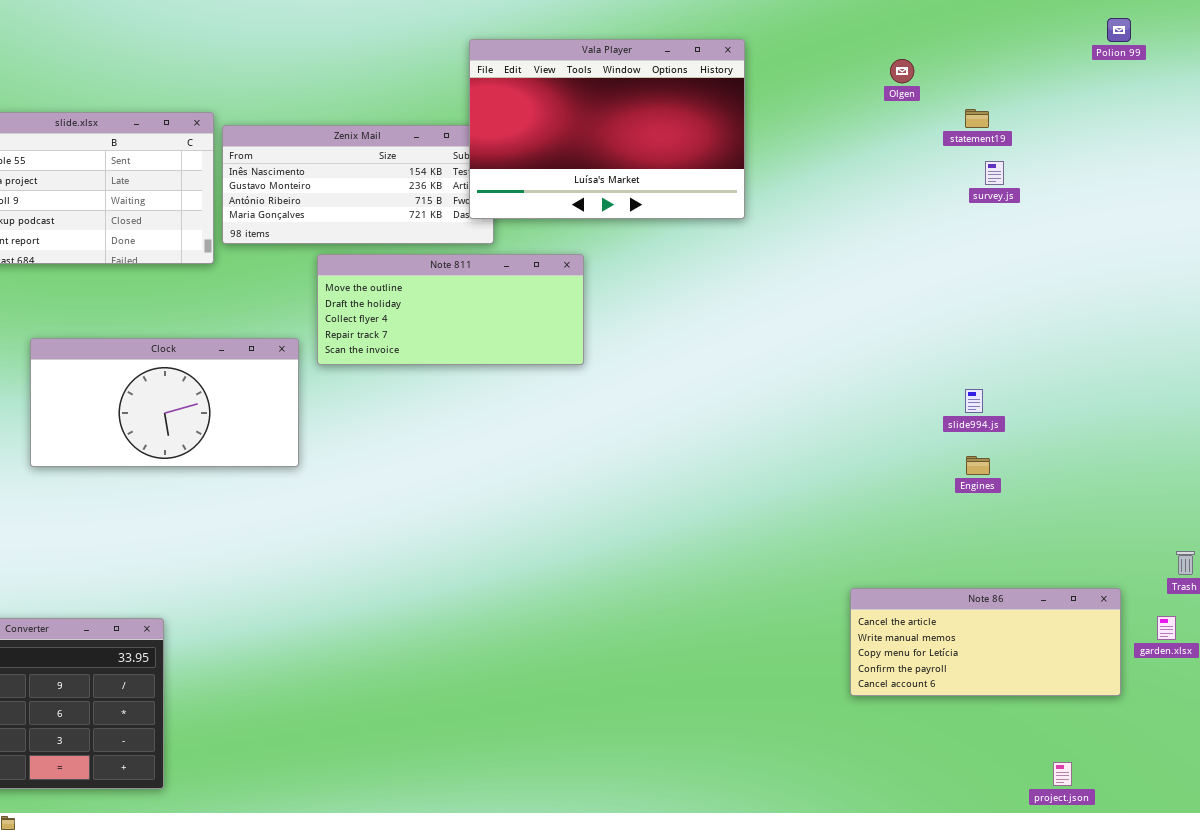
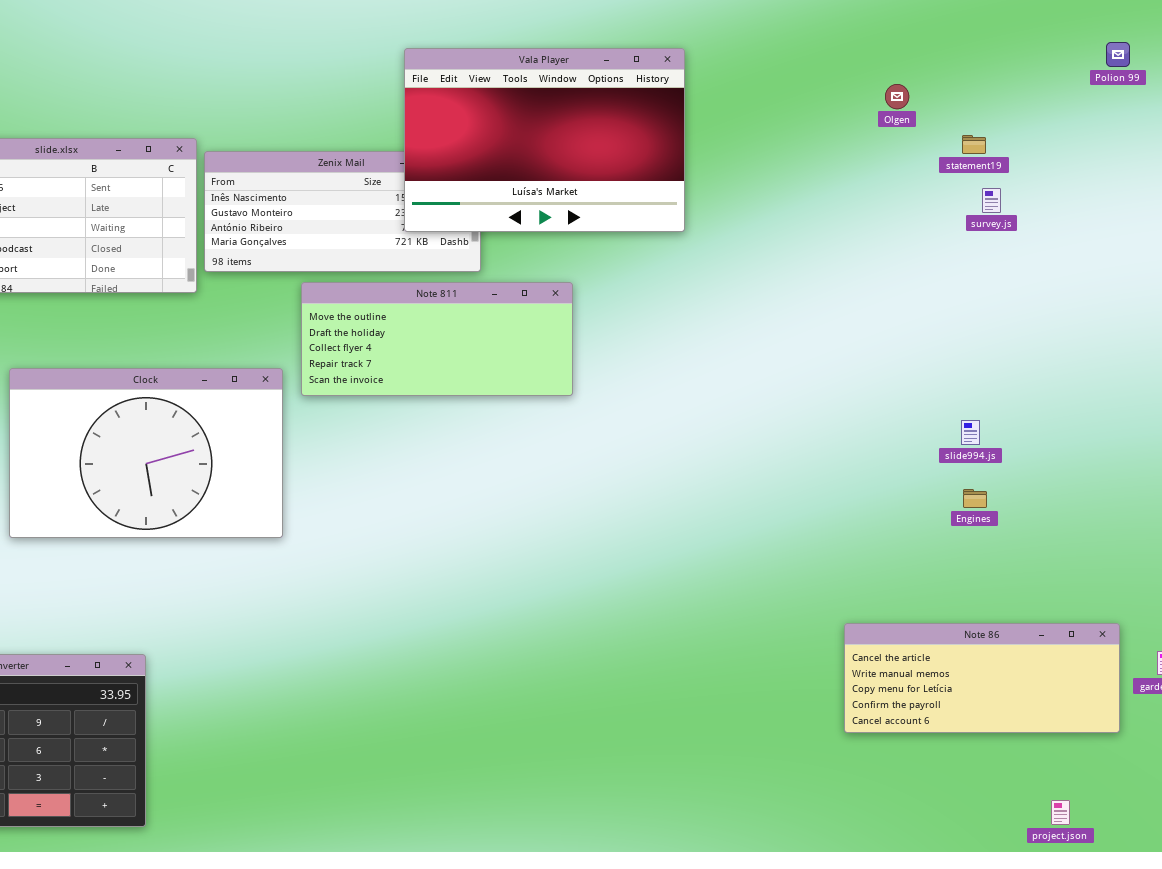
Vala Player: [469,39,745,219] -> [404,48,685,232], moved
Clock: [30,338,299,467] -> [9,368,283,538], resized

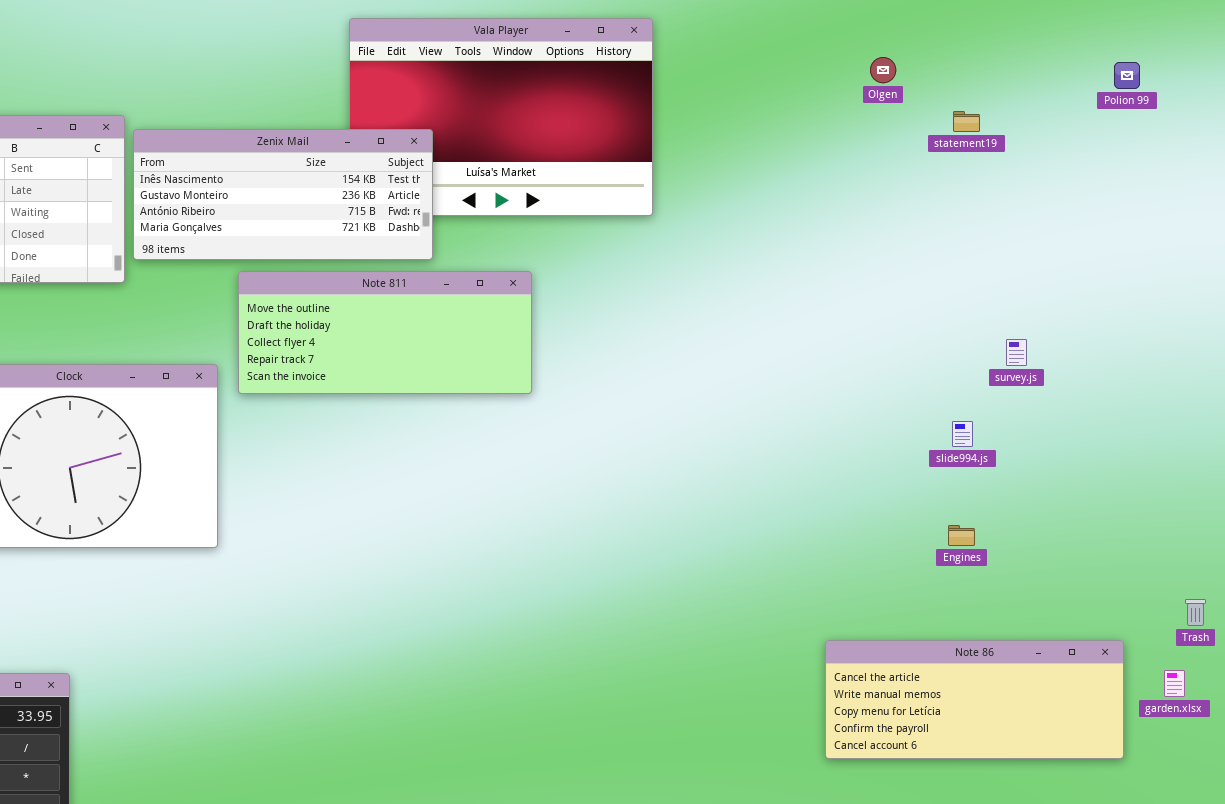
Polion 99: [1106,42,1130,67] -> [1114,62,1140,89], moved
Zenix Mail: [204,151,481,272] -> [133,129,433,260], raised
survey.js: [982,188,1001,213] -> [1006,339,1027,366], moved
Engines: [963,489,987,508] -> [948,525,975,546], moved

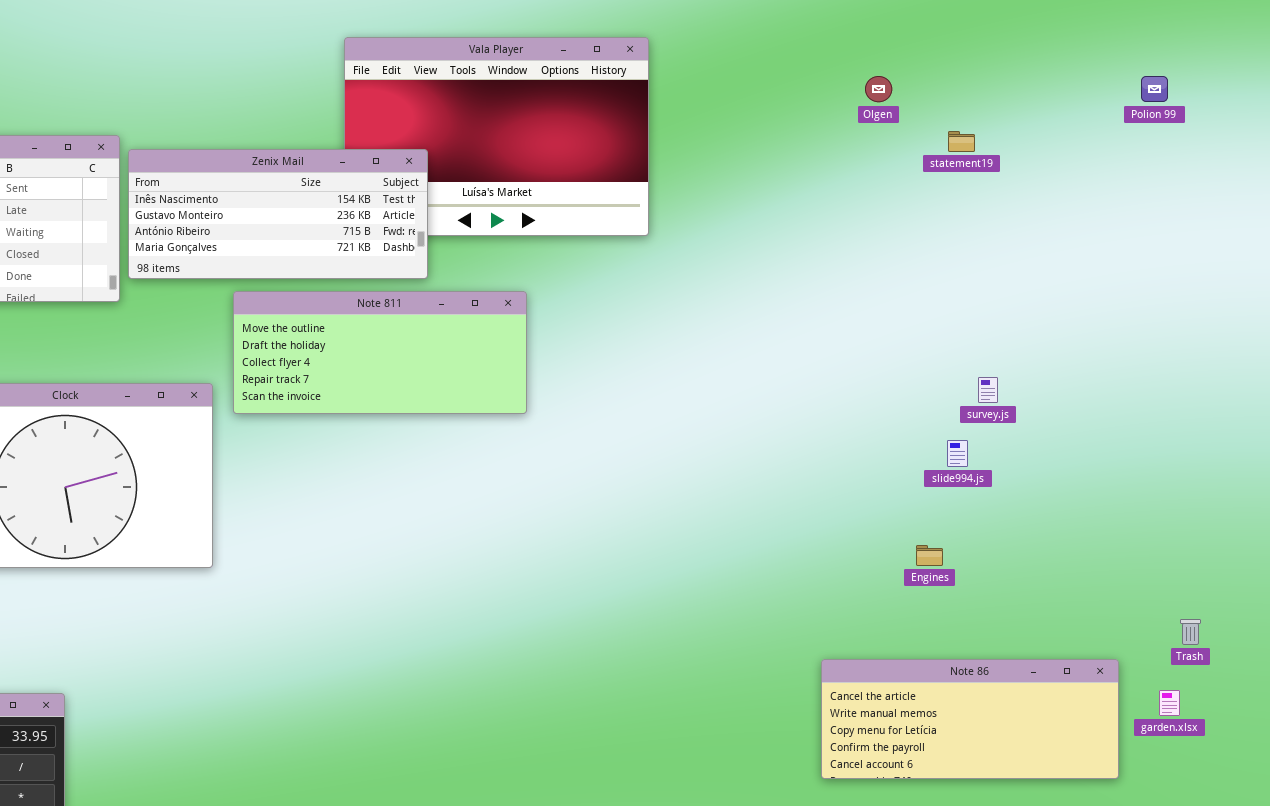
Polion 99: [1114,62,1140,89] -> [1141,76,1168,102], moved
survey.js: [1006,339,1027,366] -> [978,377,998,403], moved
Engines: [948,525,975,546] -> [916,545,943,566], moved

